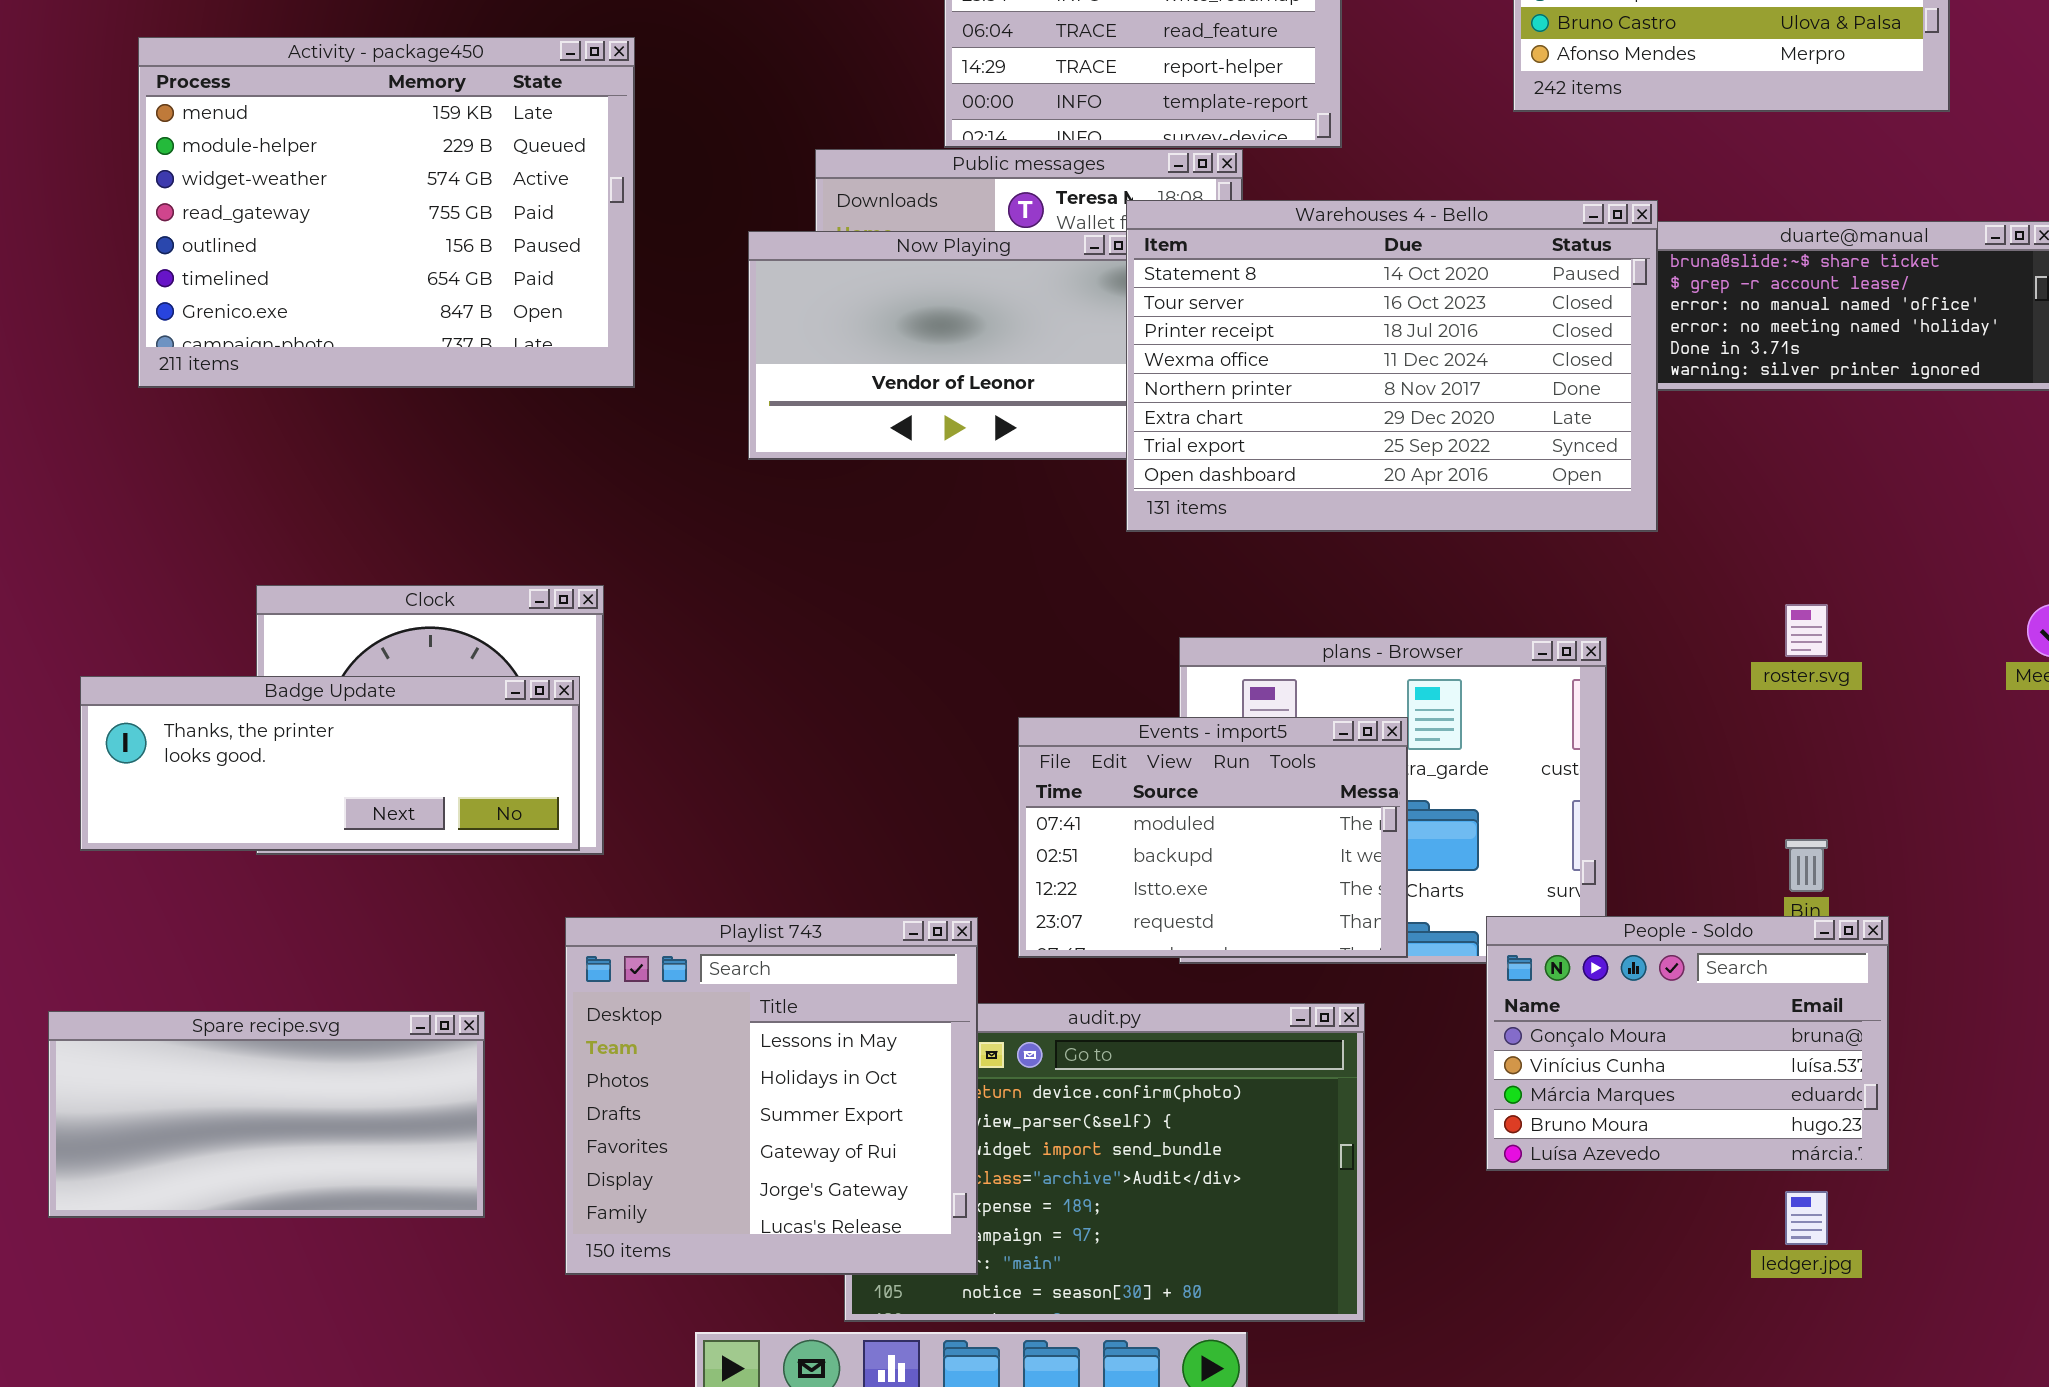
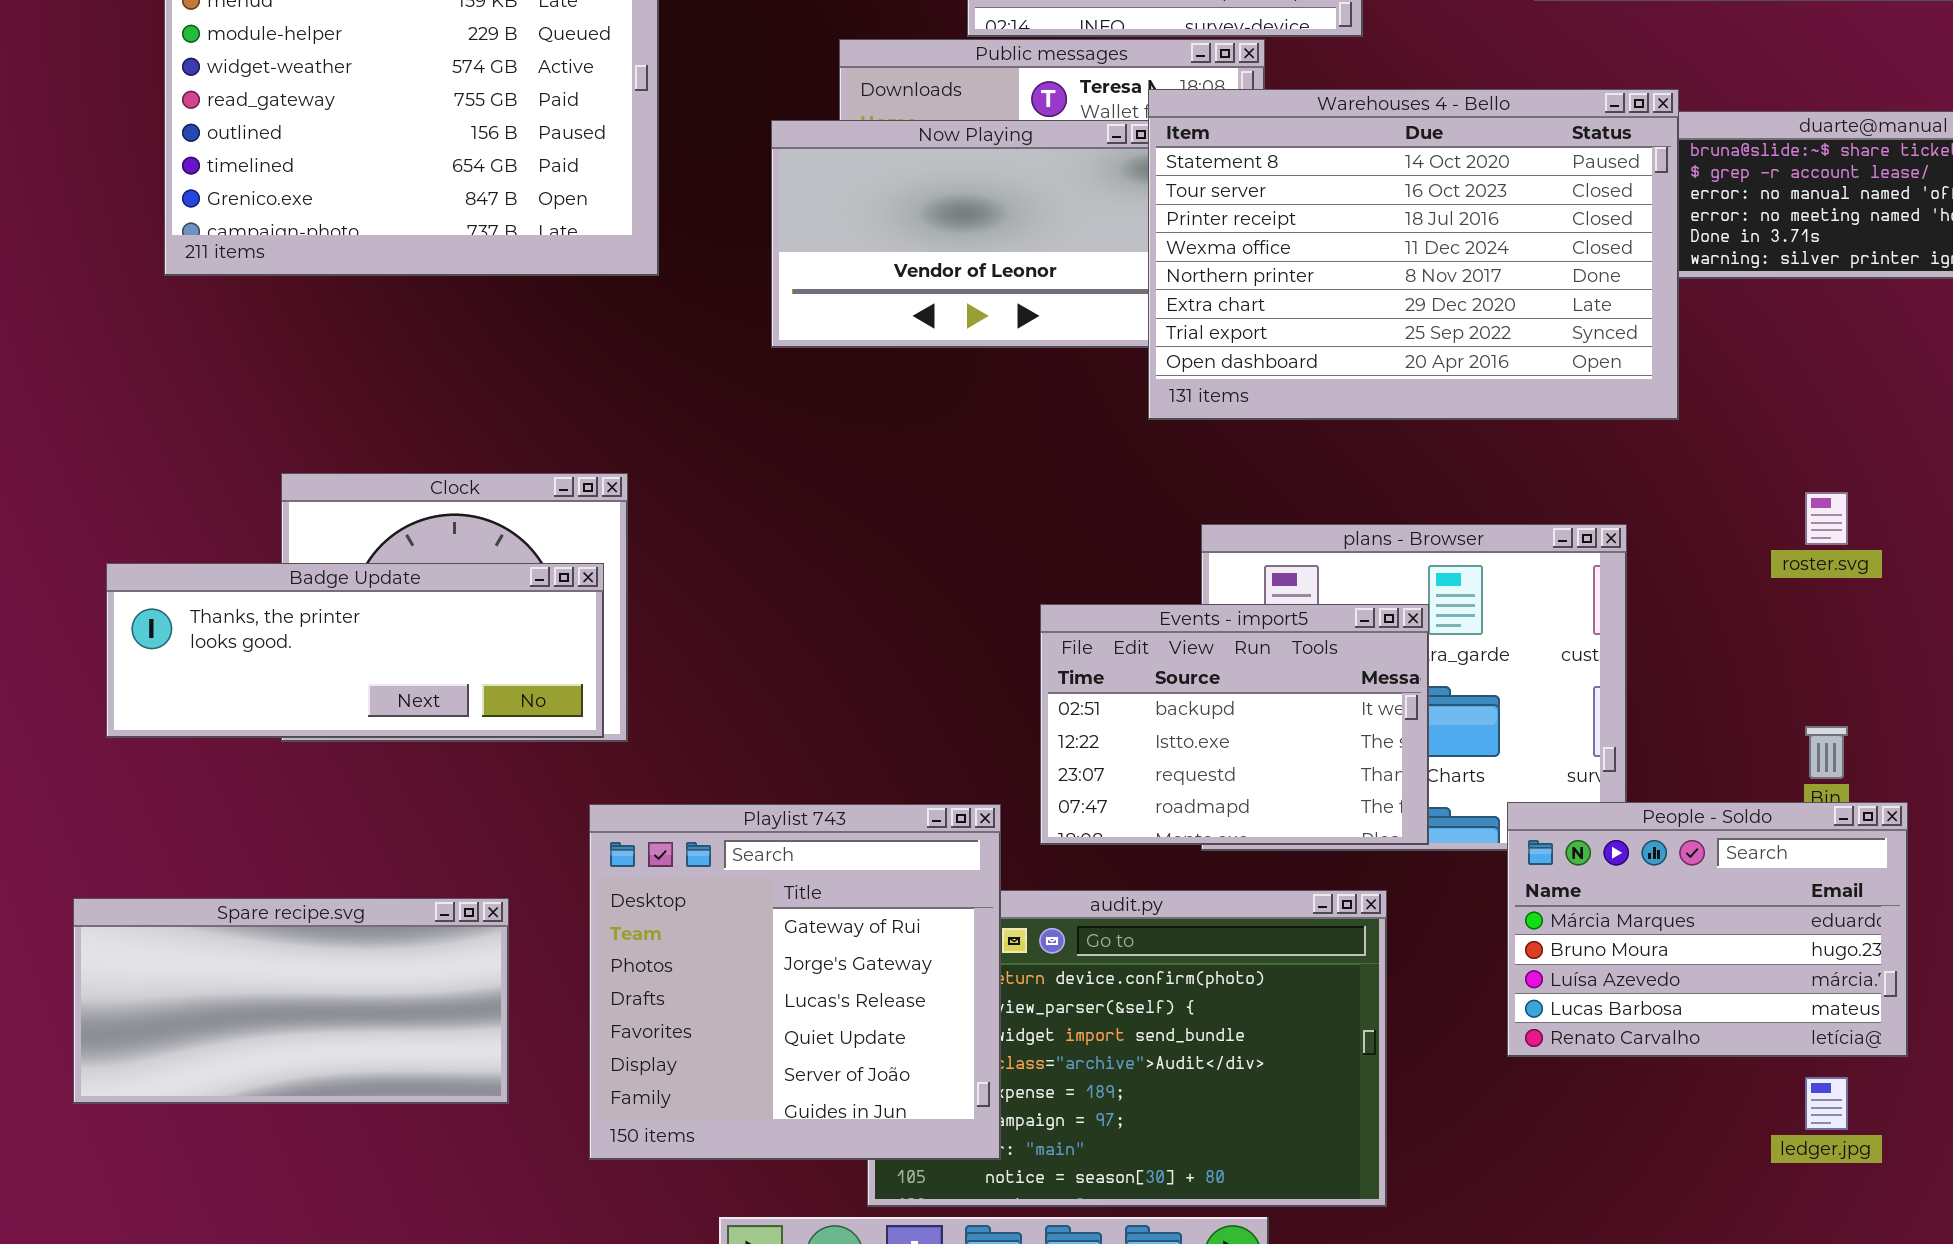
Events - import5: [1018,717,1408,958] -> [1040,604,1429,845], scrolled down 1 row
People - Soldo: [1486,916,1889,1171] -> [1507,802,1908,1057], scrolled down 2 rows
Playlist 743: [565,917,978,1275] -> [589,804,1001,1160], scrolled down 3 rows

